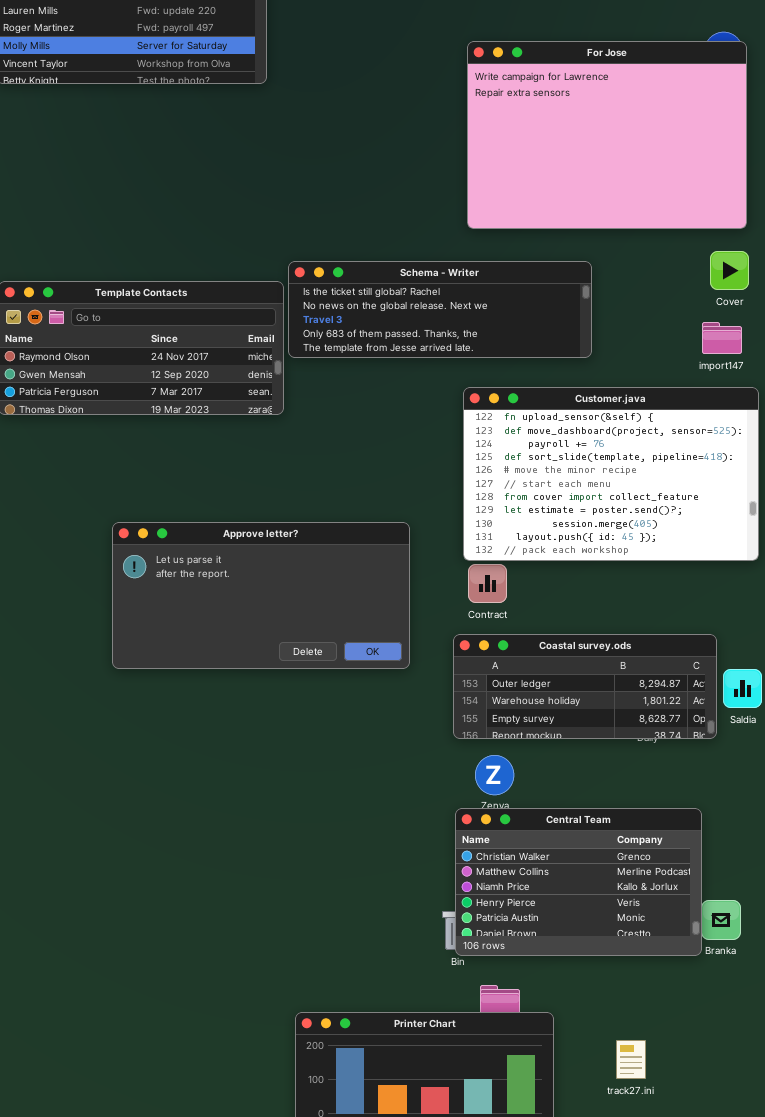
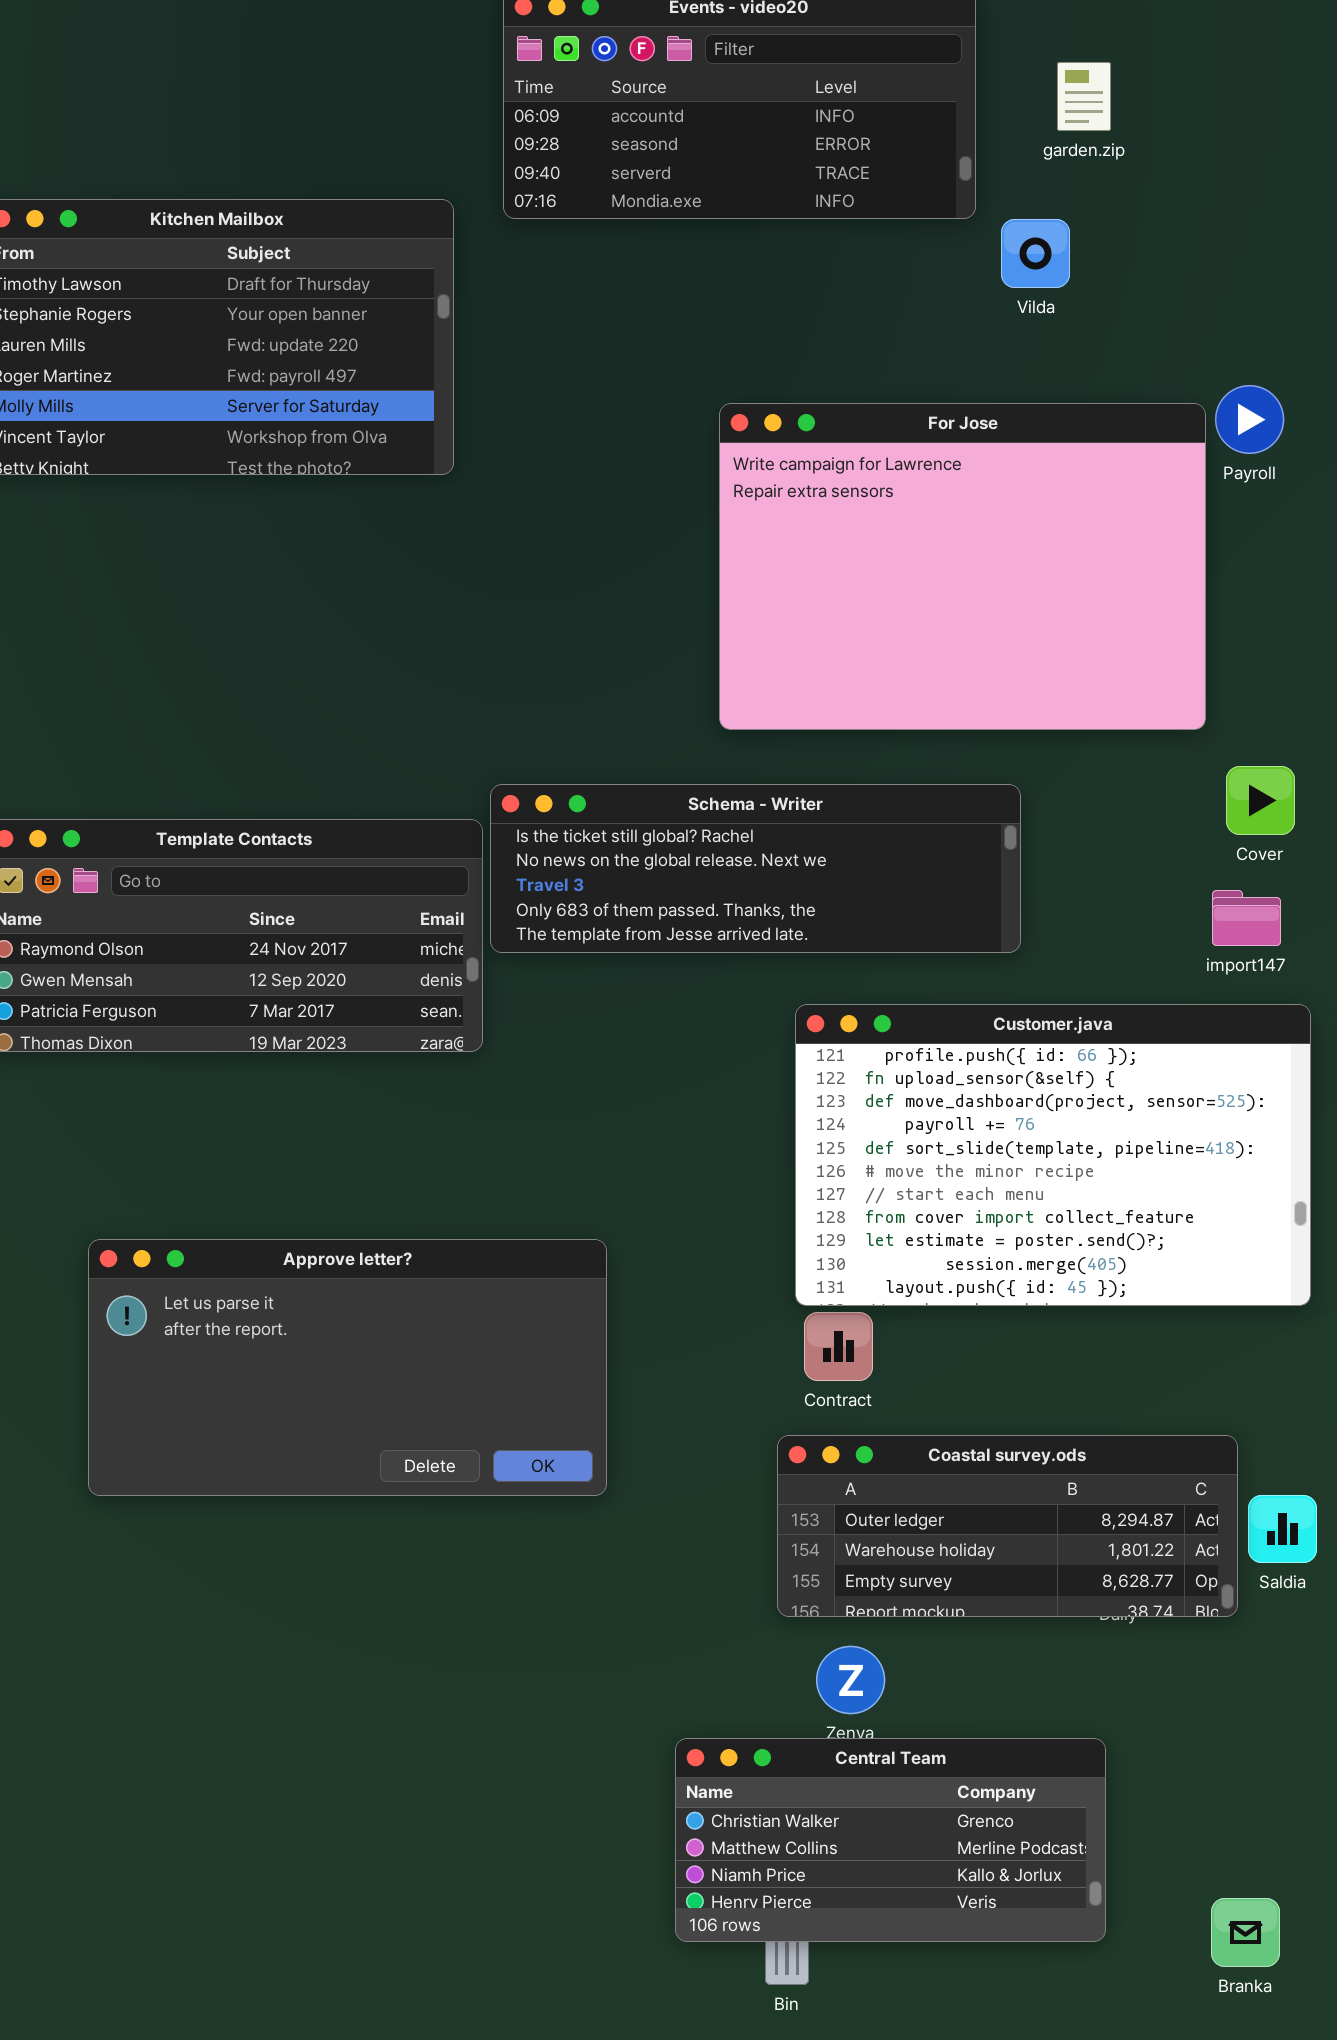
For Jose: [467,41,747,229] -> [719,403,1206,730], moved
Customer.java: [463,387,759,561] -> [795,1004,1311,1306], scrolled up 1 row
Approve letter?: [112,522,410,669] -> [88,1239,607,1496], moved
Central Team: [455,808,702,956] -> [675,1738,1106,1942], moved, resized

